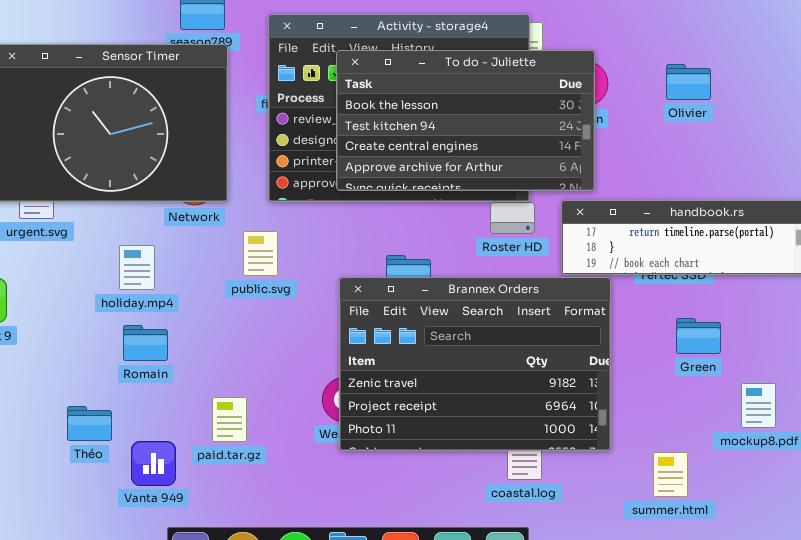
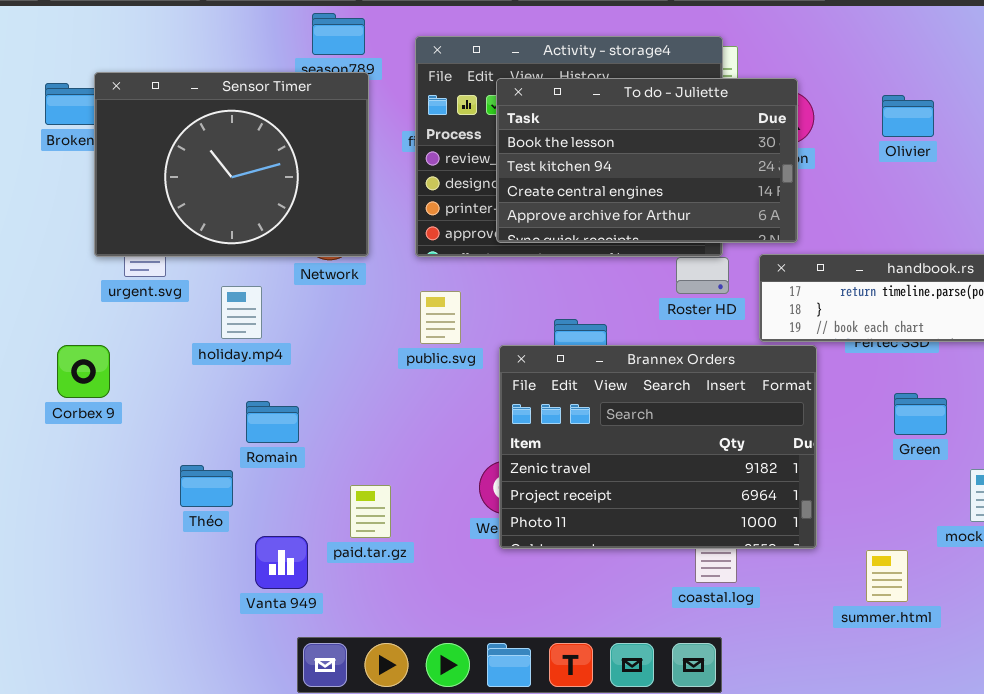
public.svg: [243,231,278,276] -> [420,291,461,344], moved
holiday.mp4: [119,245,155,290] -> [221,286,262,339], moved
Théo: [67,406,112,441] -> [180,465,233,507], moved

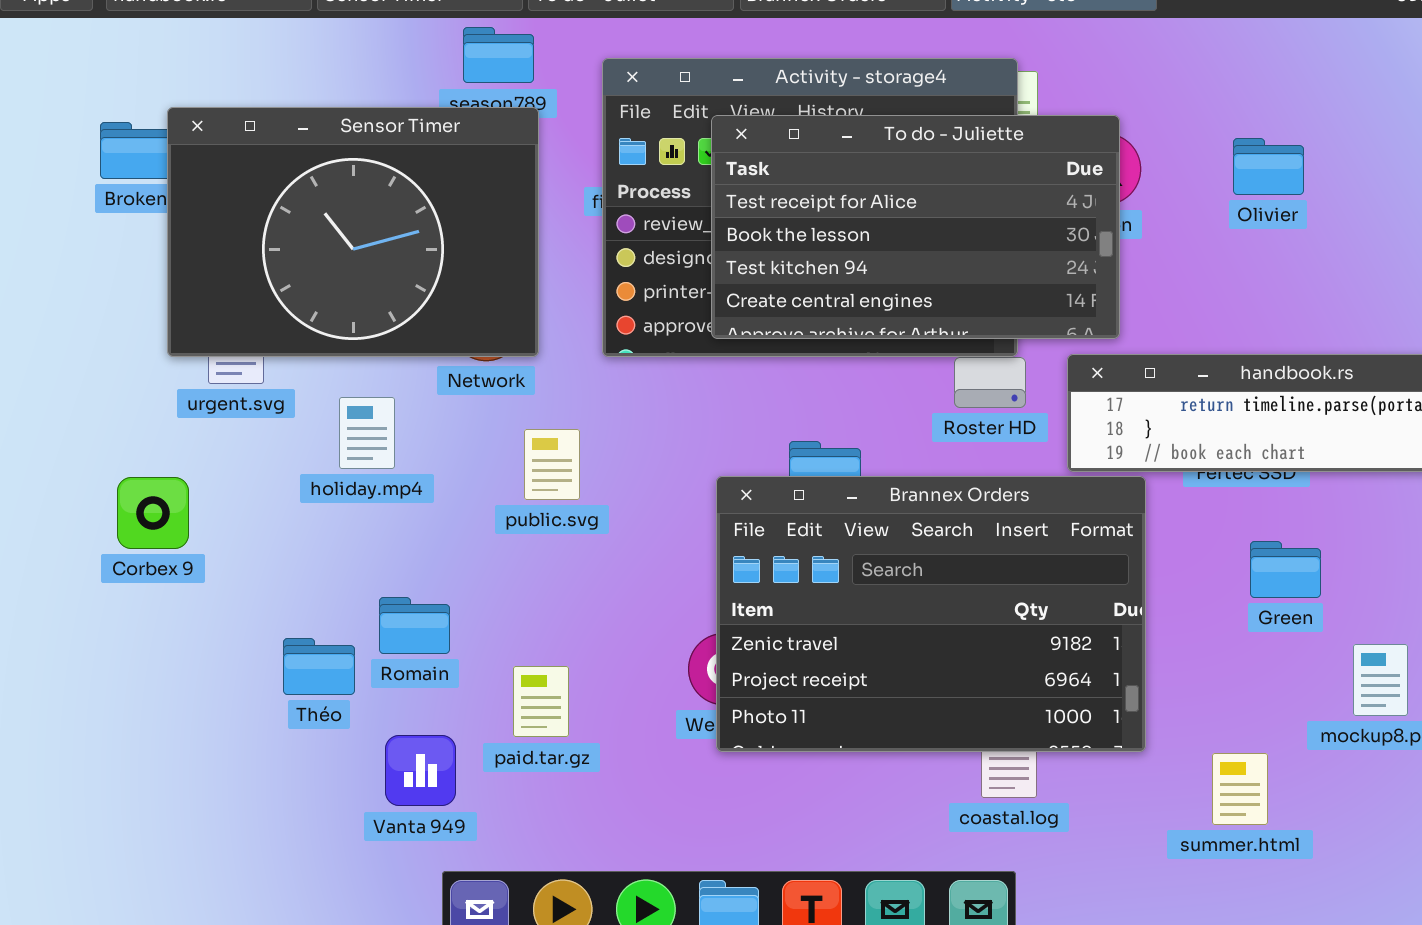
To do - Juliette: [496,78,798,243] -> [711,115,1120,339], scrolled up 1 row
public.svg: [420,291,461,344] -> [524,429,580,500], moved
Romain: [246,401,299,443] -> [379,597,450,654], moved

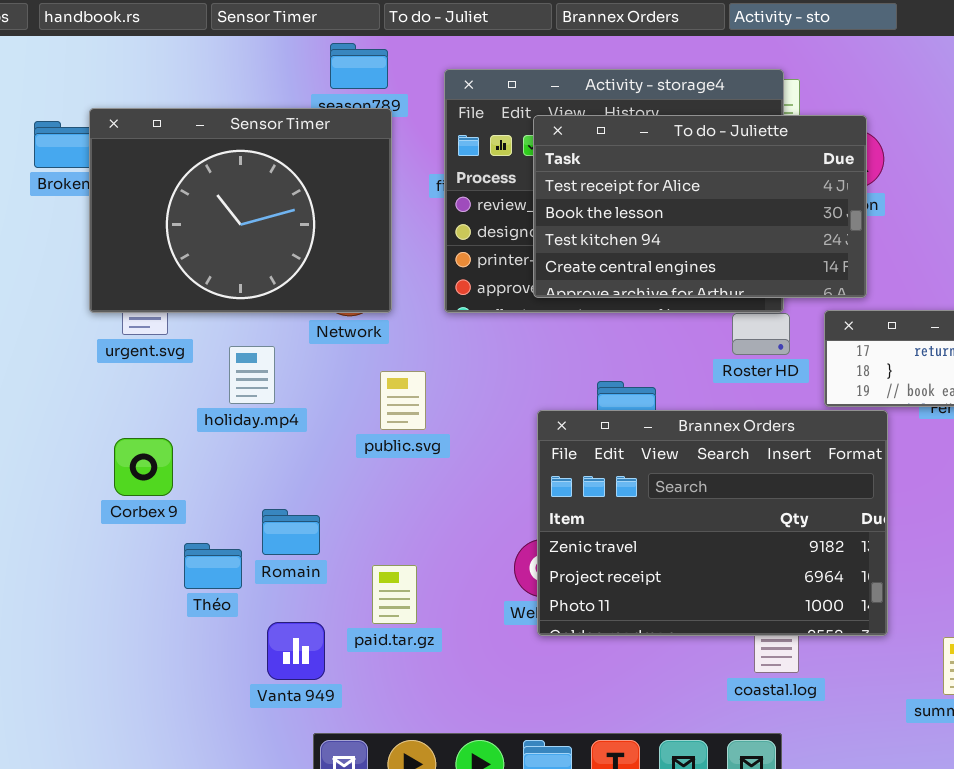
Corbex 9: [117,477,189,549] -> [114,438,173,496], moved

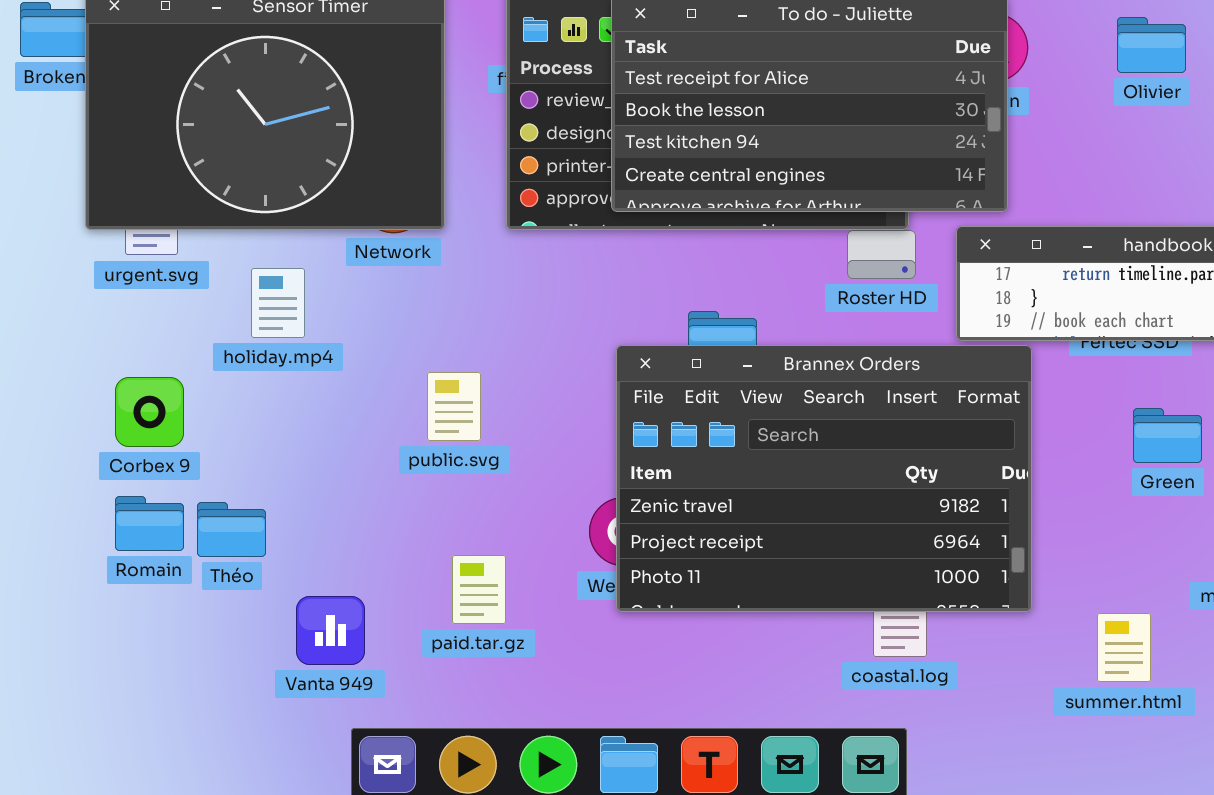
public.svg: [380,371,426,430] -> [427,372,481,441], moved
Romain: [262,509,320,555] -> [115,496,184,551], moved
paid.tar.gz: [372,565,417,624] -> [452,555,506,624], moved

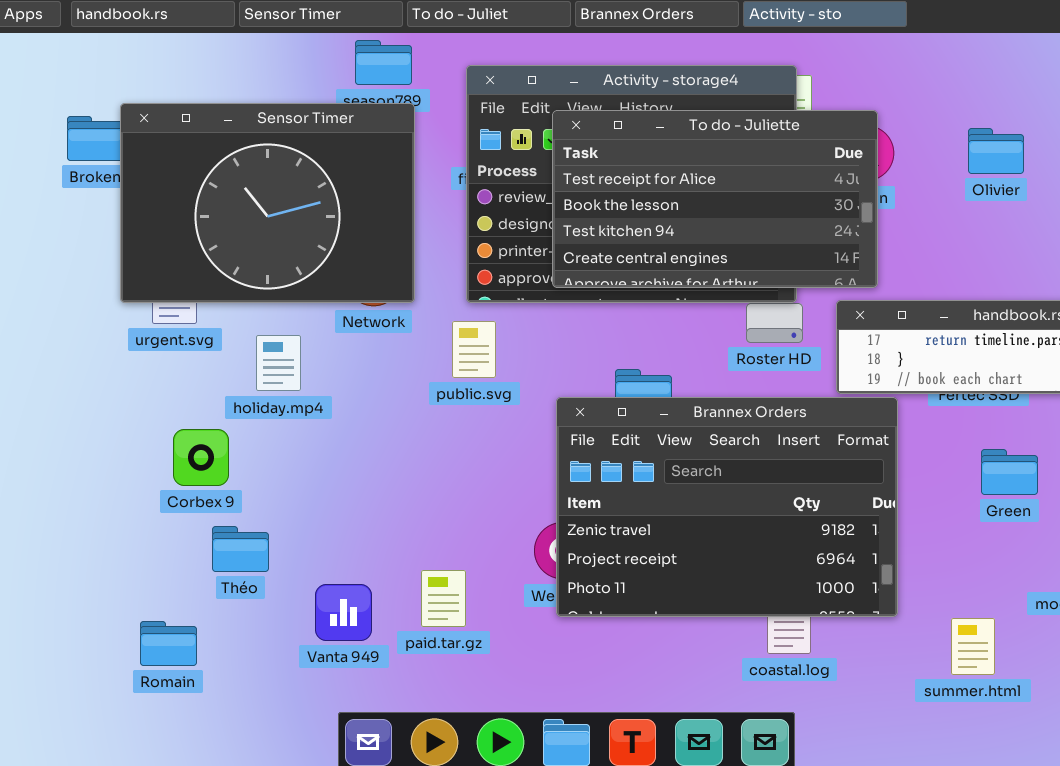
public.svg: [427,372,481,441] -> [452,321,496,378], moved
Corbex 9: [115,377,184,447] -> [173,429,229,486], moved
Romain: [115,496,184,551] -> [140,621,197,666], moved
Vanta 949: [296,596,365,665] -> [315,584,372,641], moved

